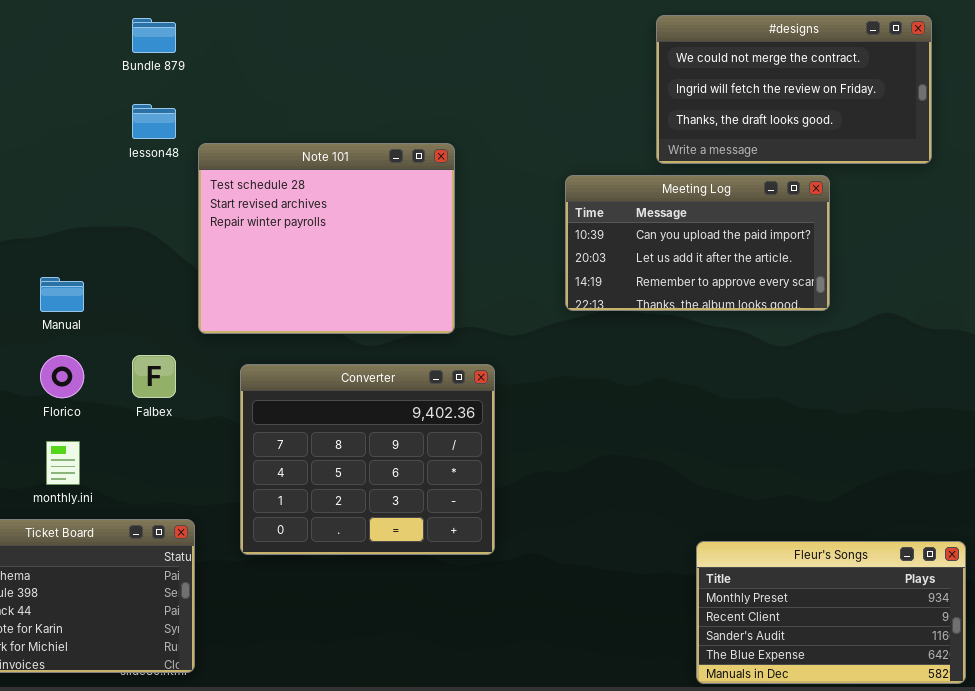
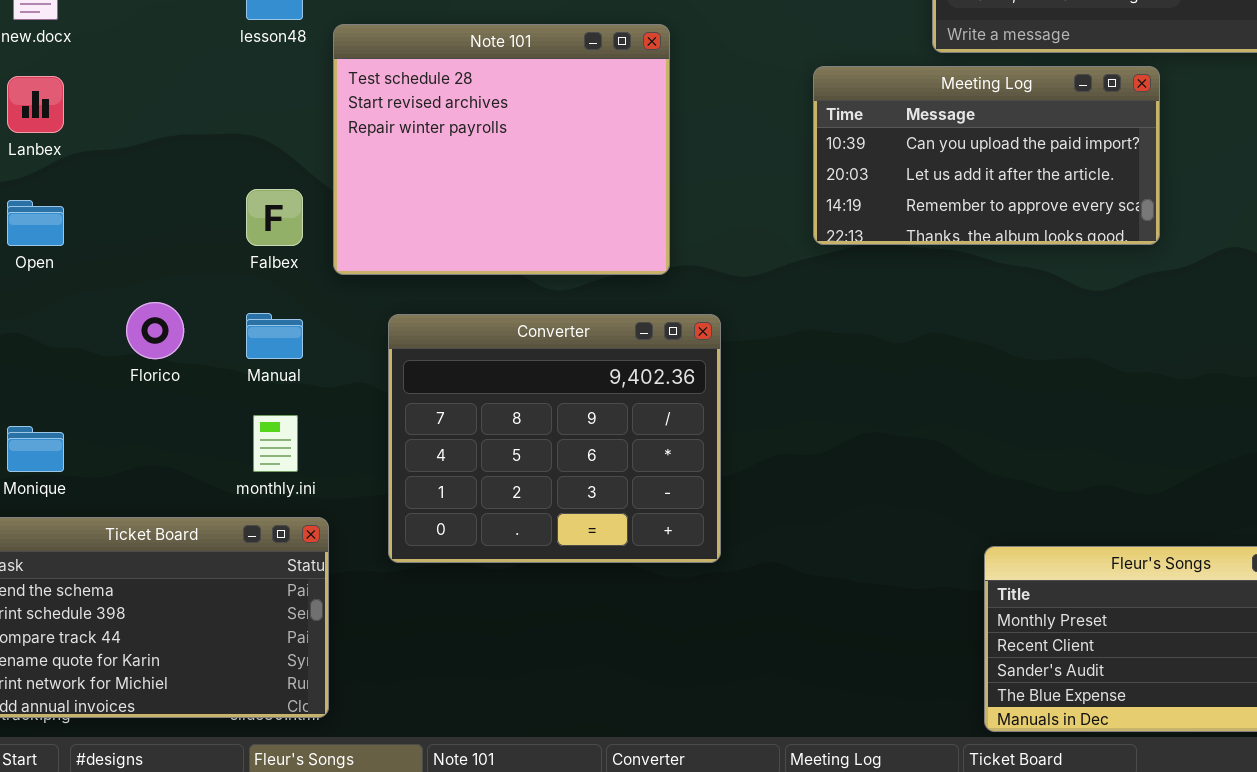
Manual: [40,277,84,312] -> [246,313,303,359], moved
Falbex: [132,355,176,398] -> [246,189,303,246], moved
monthly.ini: [46,441,80,485] -> [253,415,298,472], moved

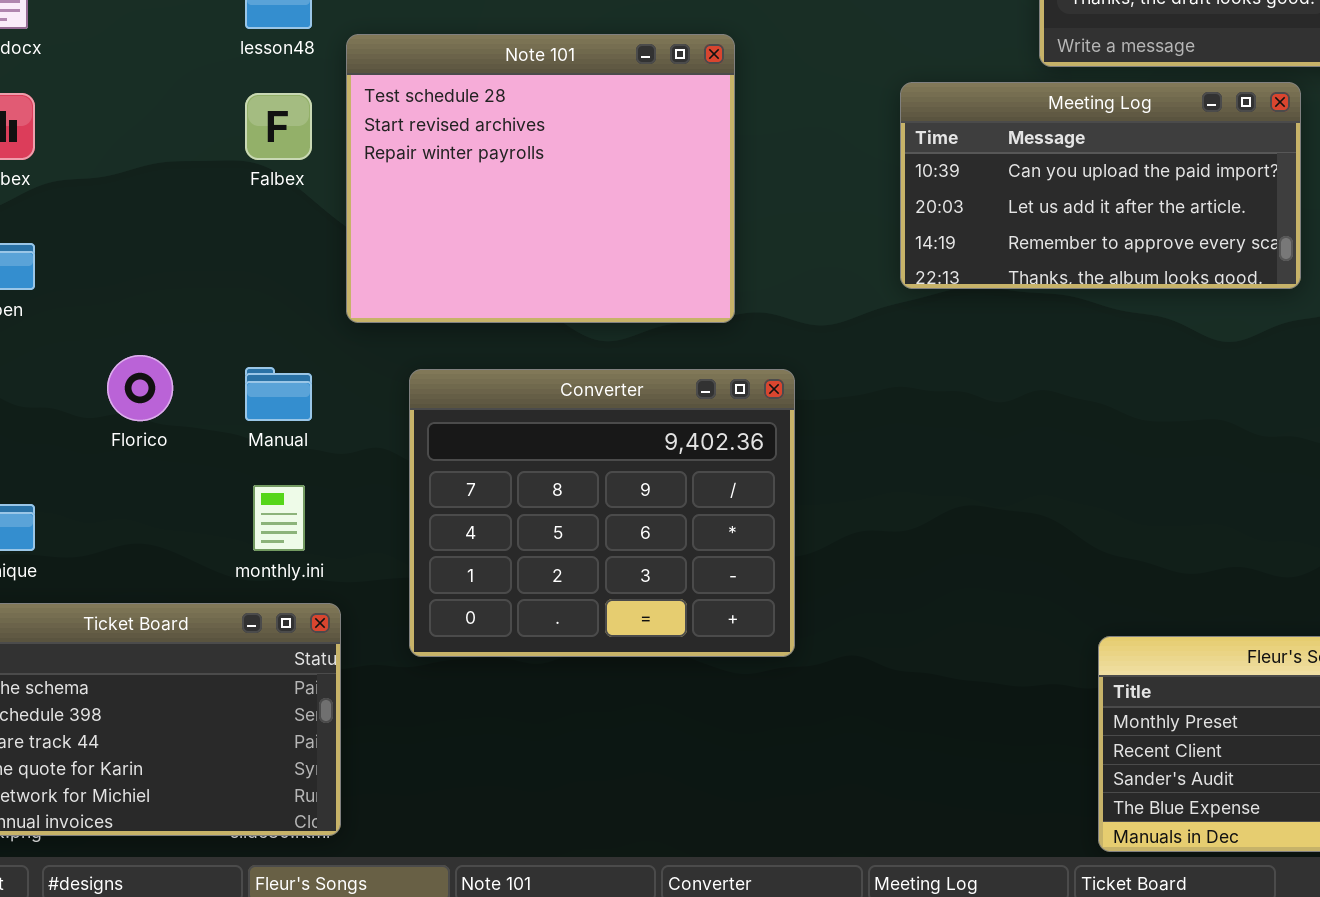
Falbex: [246,189,303,246] -> [245,93,312,160], moved

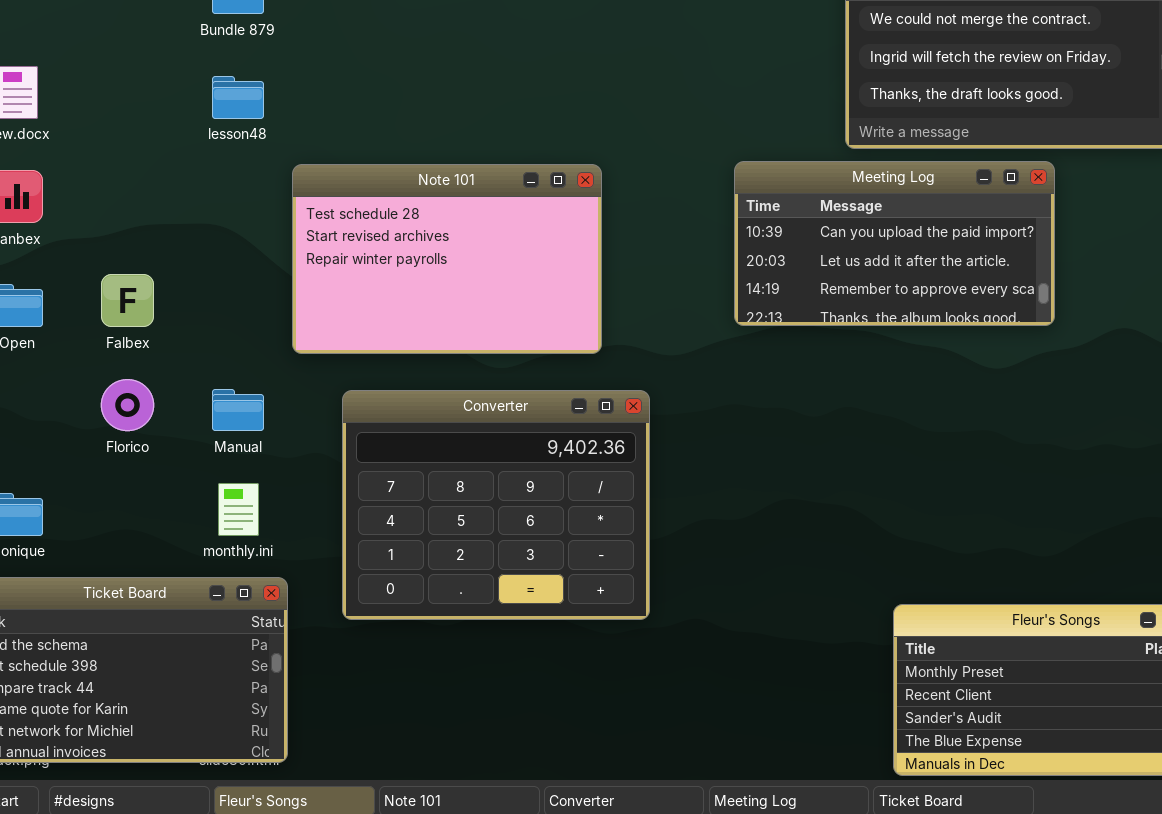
Note 101: [346,34,735,323] -> [292,164,602,354], resized
Falbex: [245,93,312,160] -> [101,274,154,327], moved

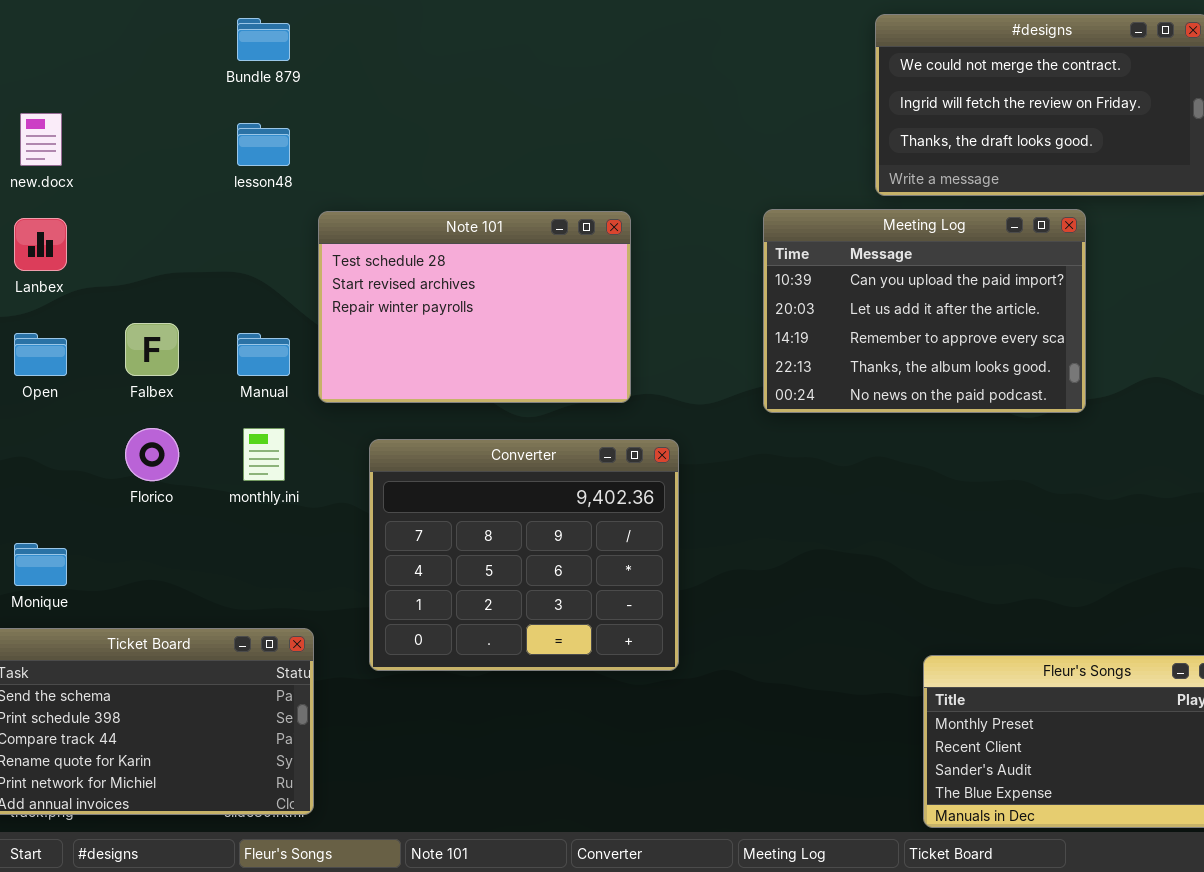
Meeting Log: [734,161,1055,326] -> [763,209,1086,413], resized
Manual: [212,389,264,431] -> [237,333,290,376], moved
monthly.ini: [218,483,259,536] -> [243,428,285,481], moved

